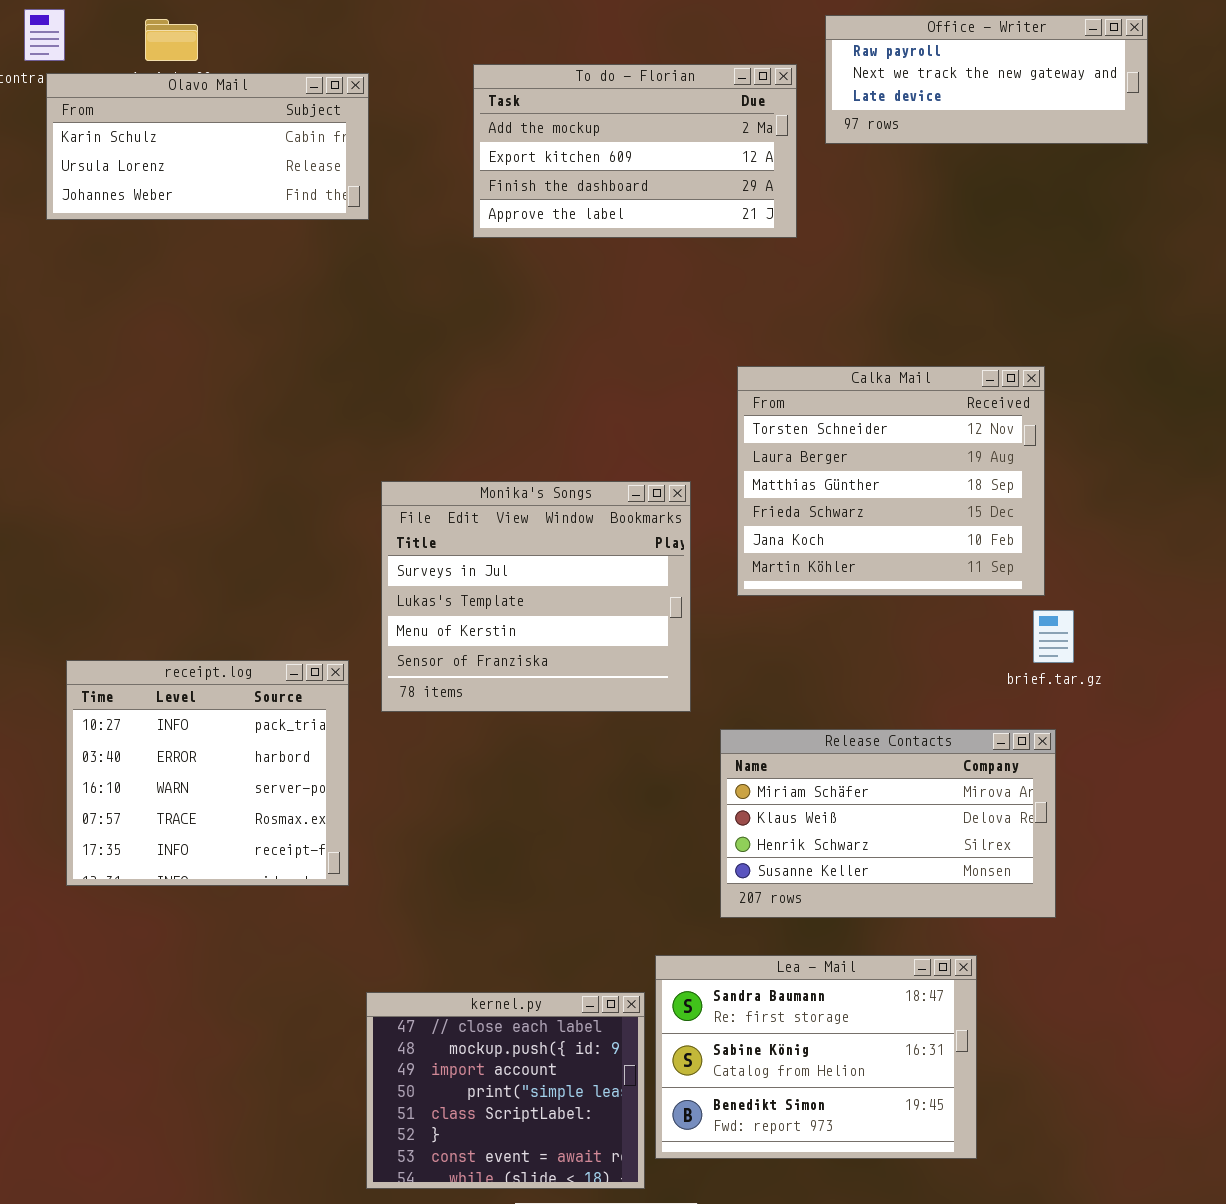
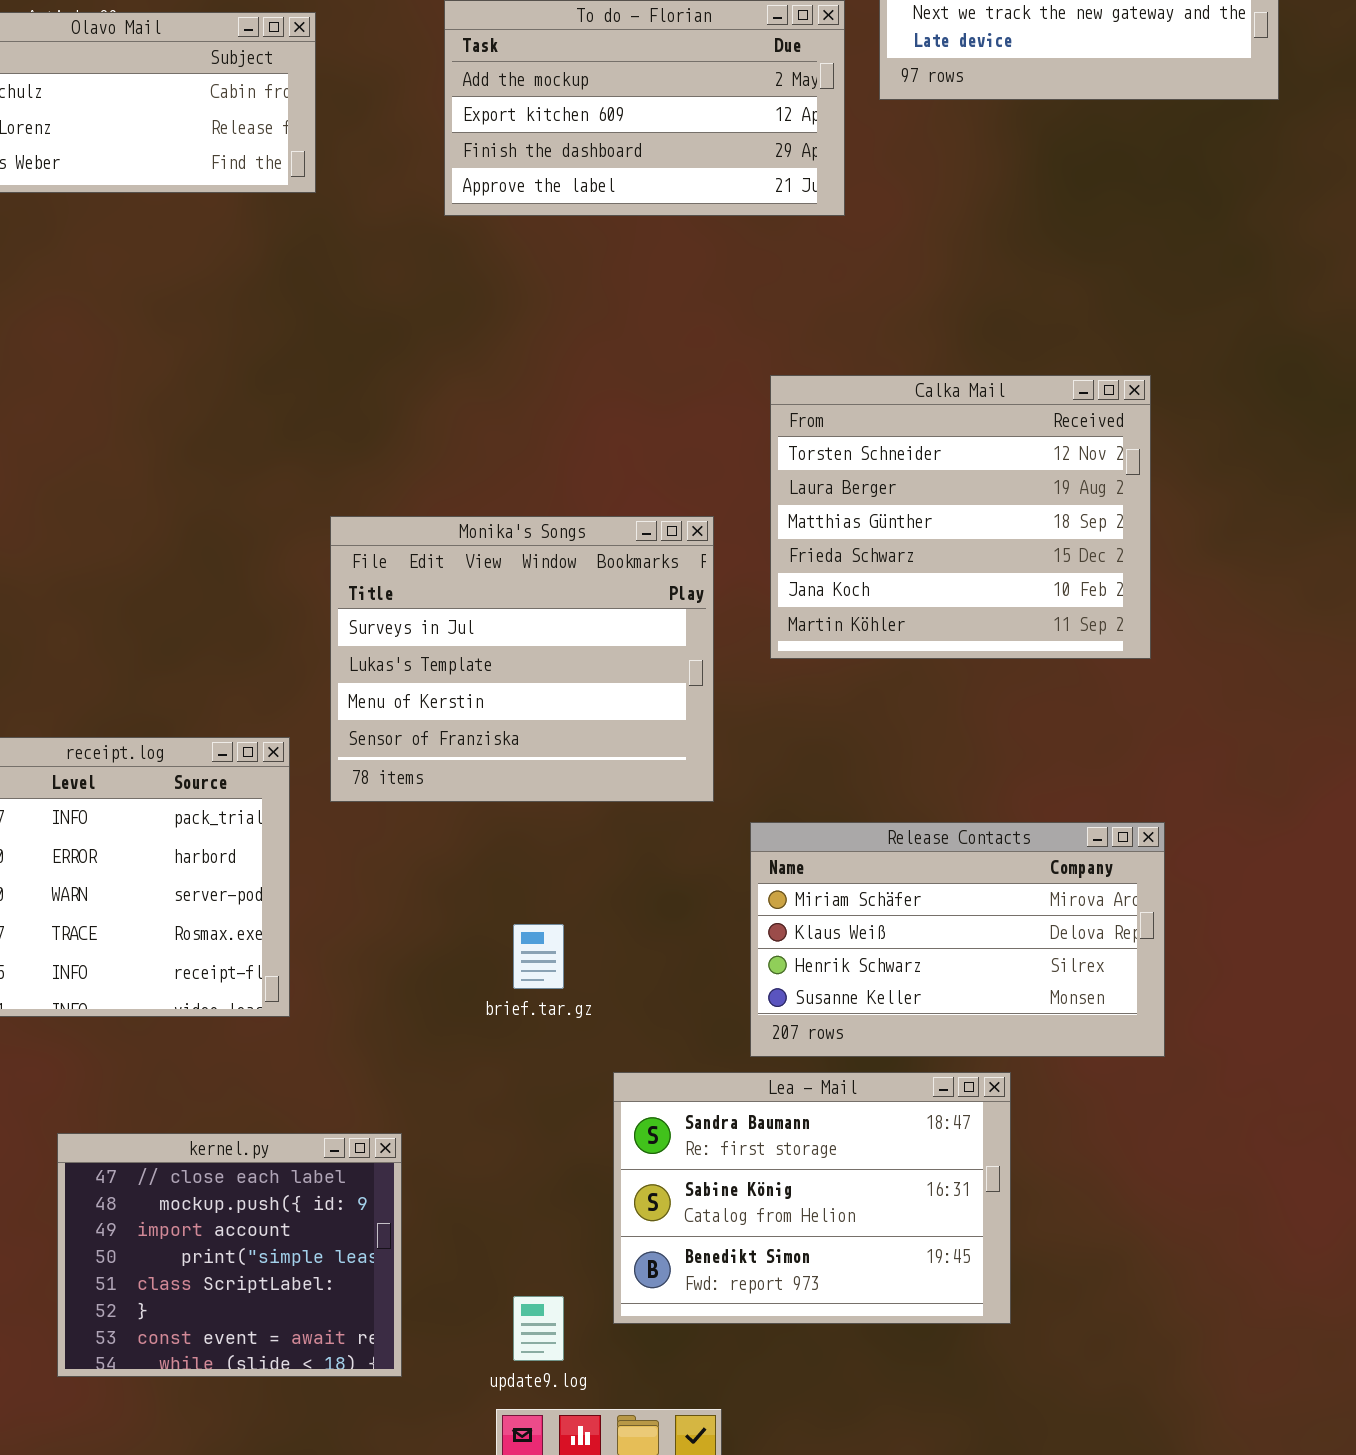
brief.tar.gz: [1033,610,1074,663] -> [513,924,564,989], moved
Lea - Mail: [655,955,977,1159] -> [613,1072,1011,1324], moved
kernel.py: [366,992,645,1189] -> [57,1133,402,1377], moved

